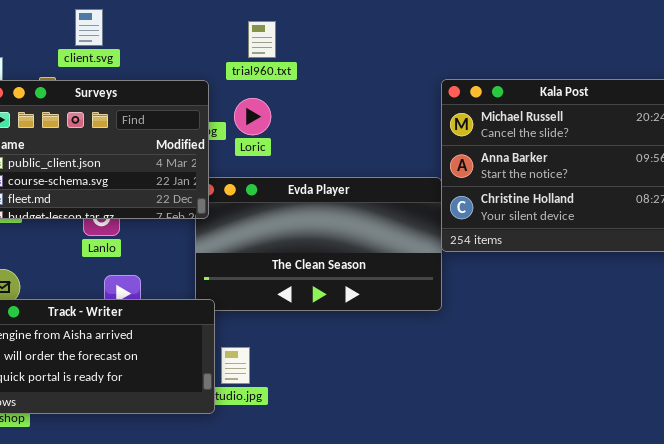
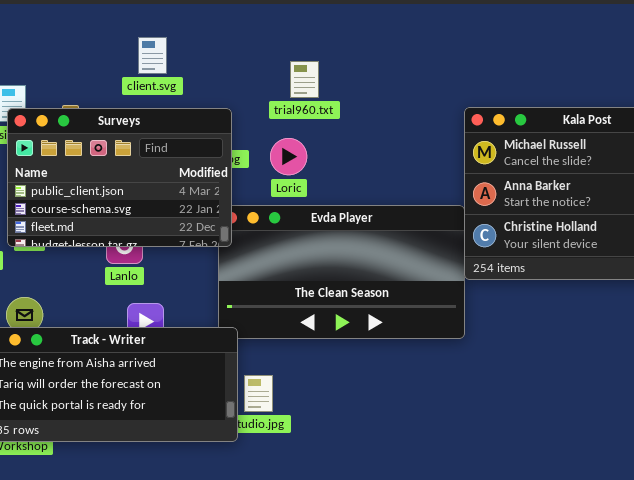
client.svg: [75,9,103,46] -> [138,37,167,74], moved
trial960.txt: [248,21,276,58] -> [290,61,319,98], moved
Loric: [234,98,271,135] -> [270,138,307,175], moved

